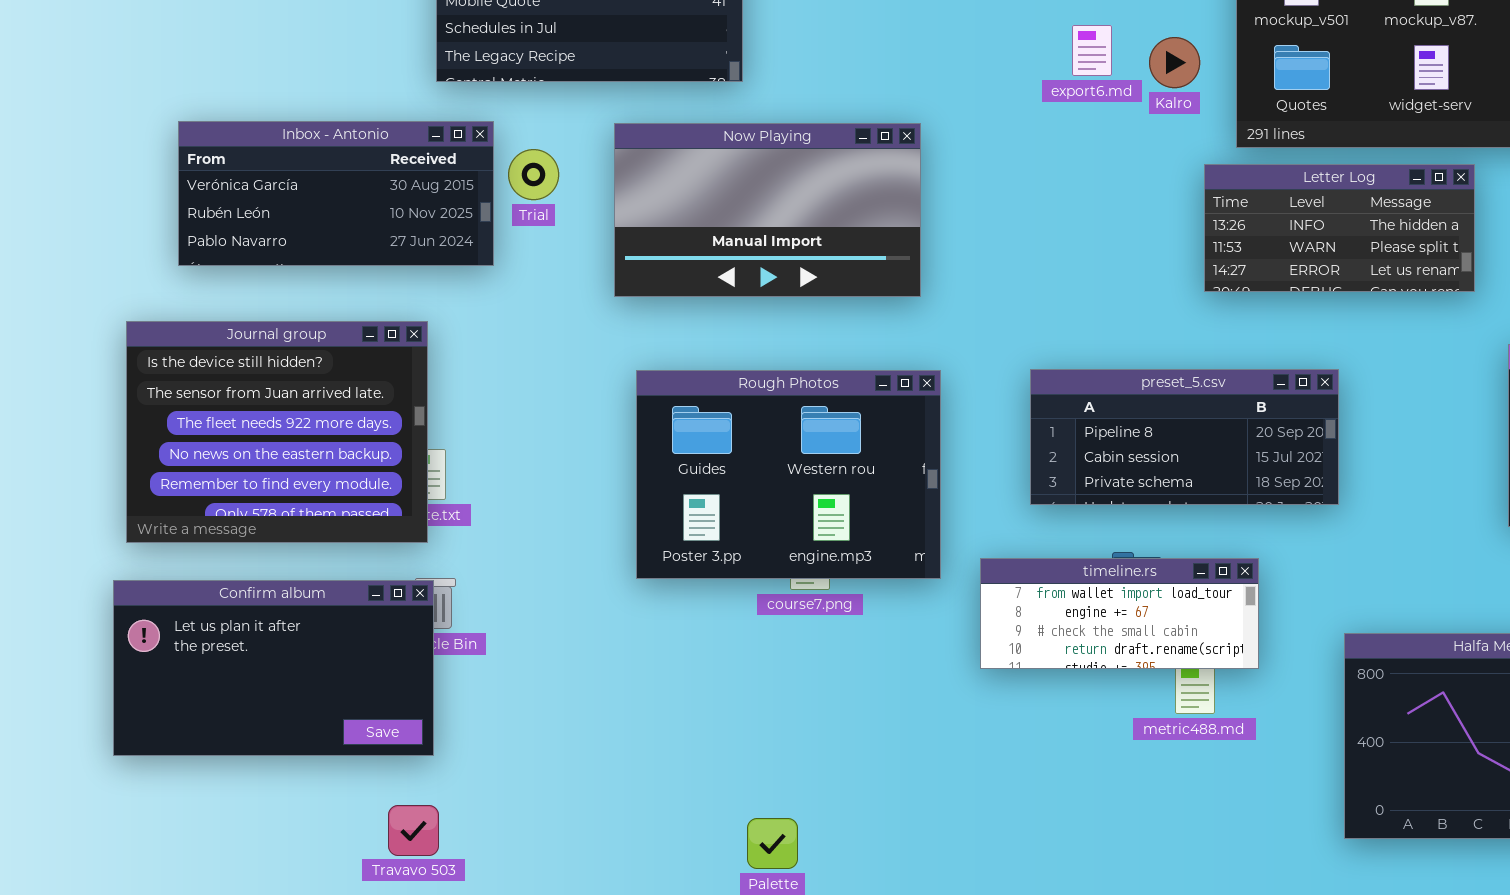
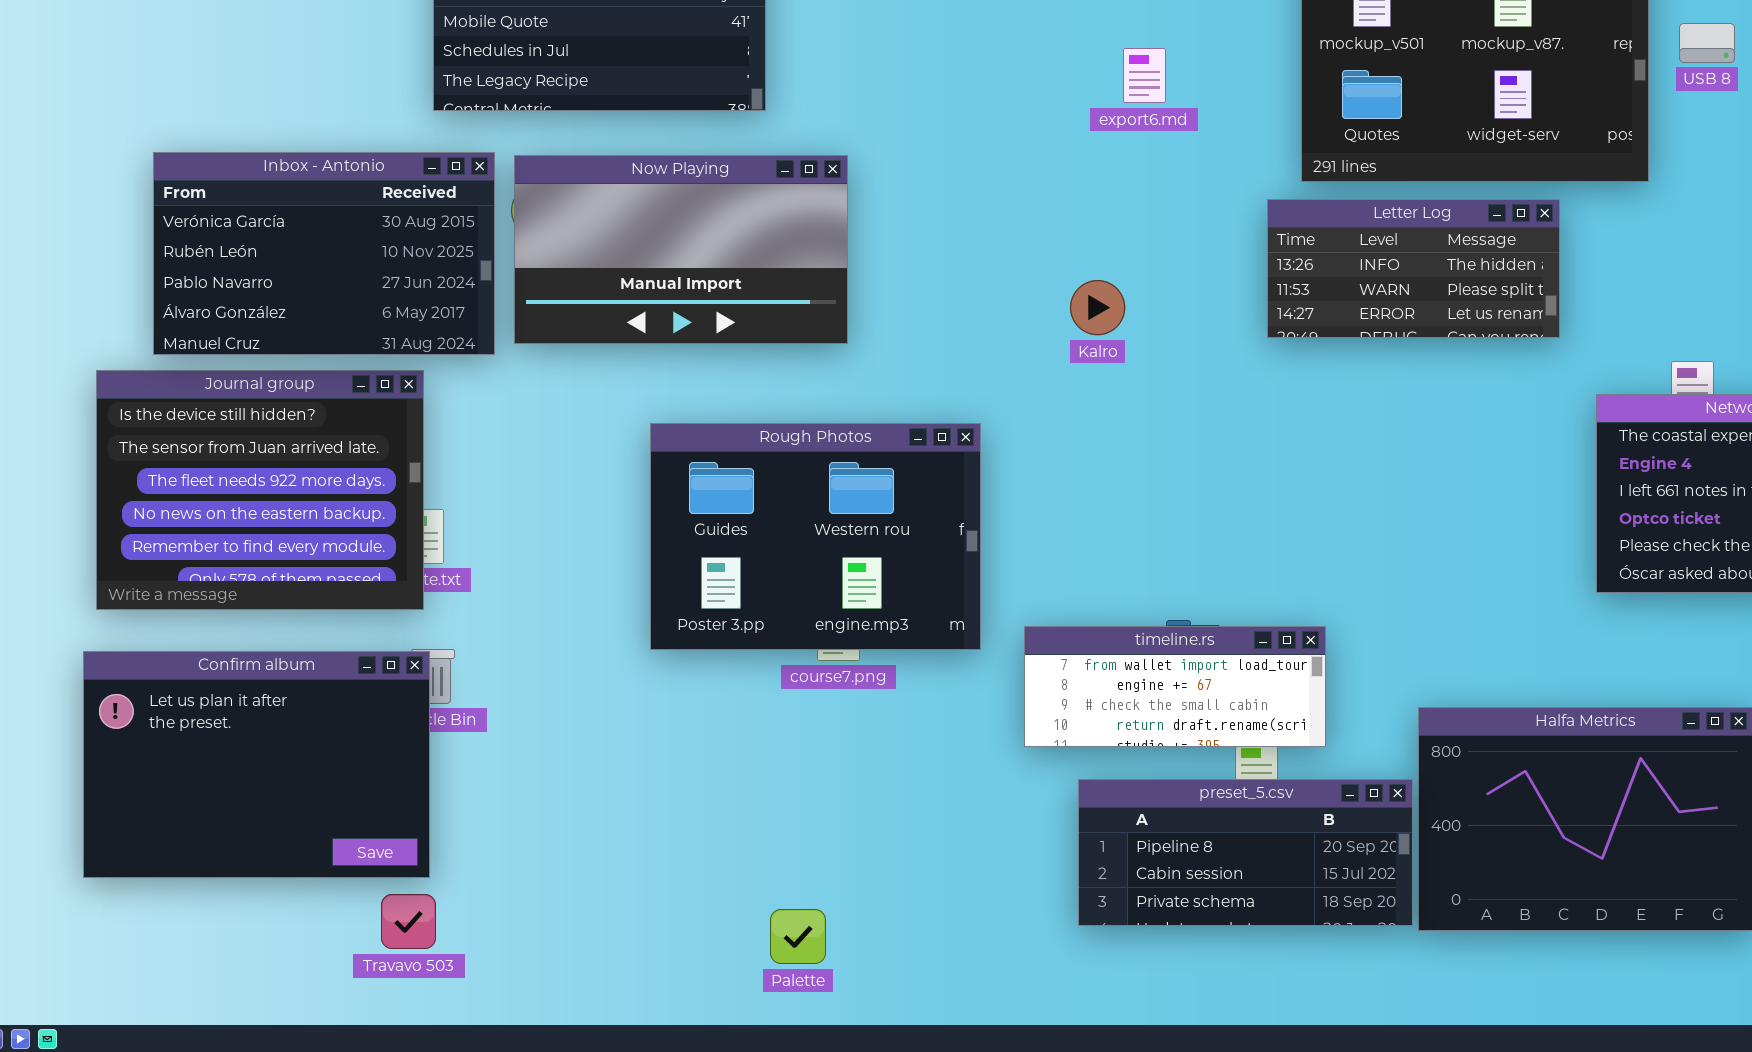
Kalro: [1149,37,1200,88] -> [1070,280,1125,335], moved
Inbox - Antonio: [178,121,494,266] -> [153,152,495,355], resized
Now Playing: [614,123,921,297] -> [514,155,848,344], moved
preset_5.csv: [1030,369,1339,505] -> [1078,779,1413,926], moved
Confirm album: [113,580,434,756] -> [83,651,430,878], resized

